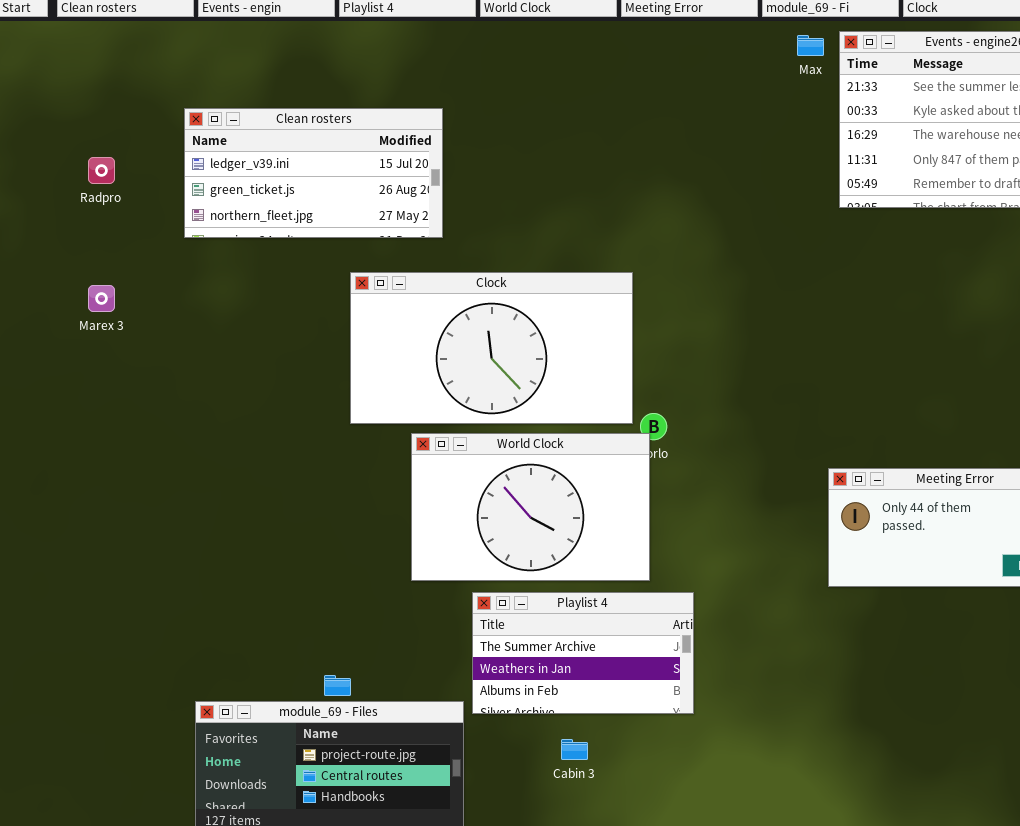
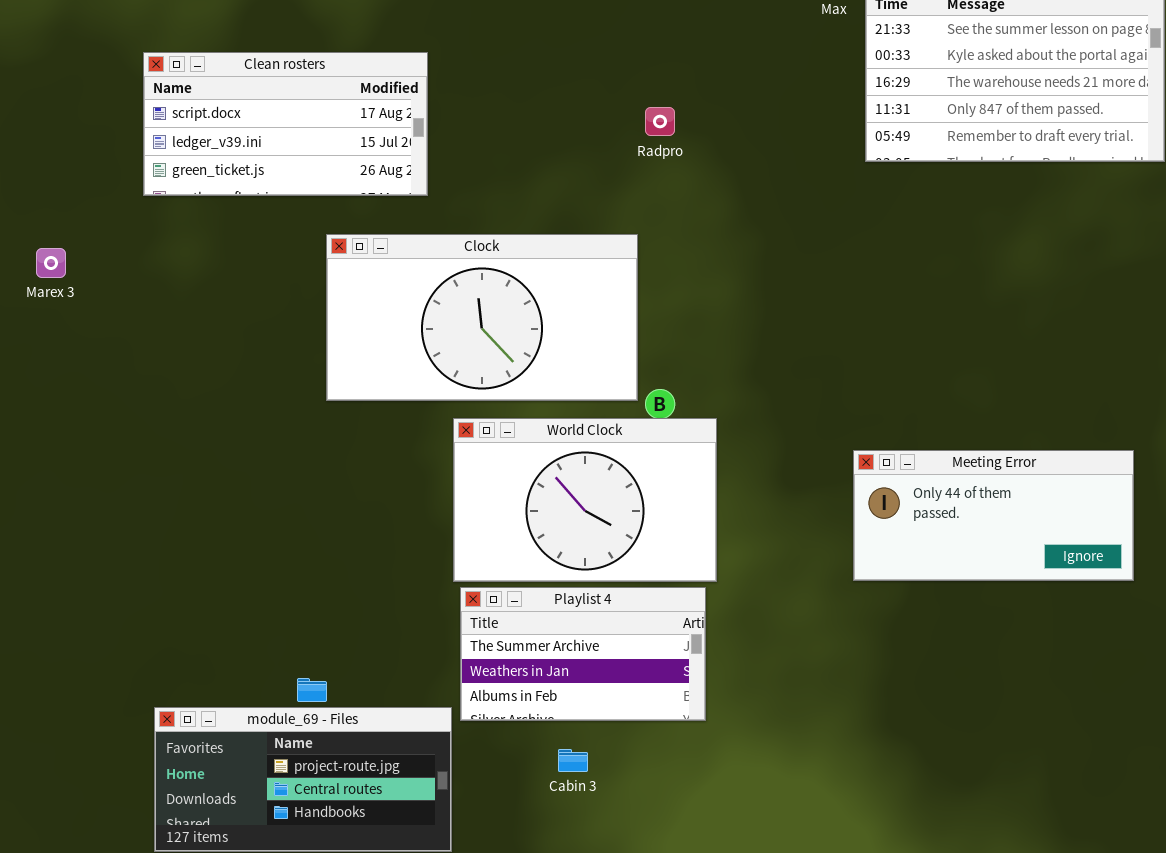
Clean rosters: [184,108,443,238] -> [143,52,428,196], scrolled up 1 row
Radpro: [88,157,115,184] -> [645,107,675,136], moved
World Clock: [411,433,650,581] -> [453,418,717,582], moved

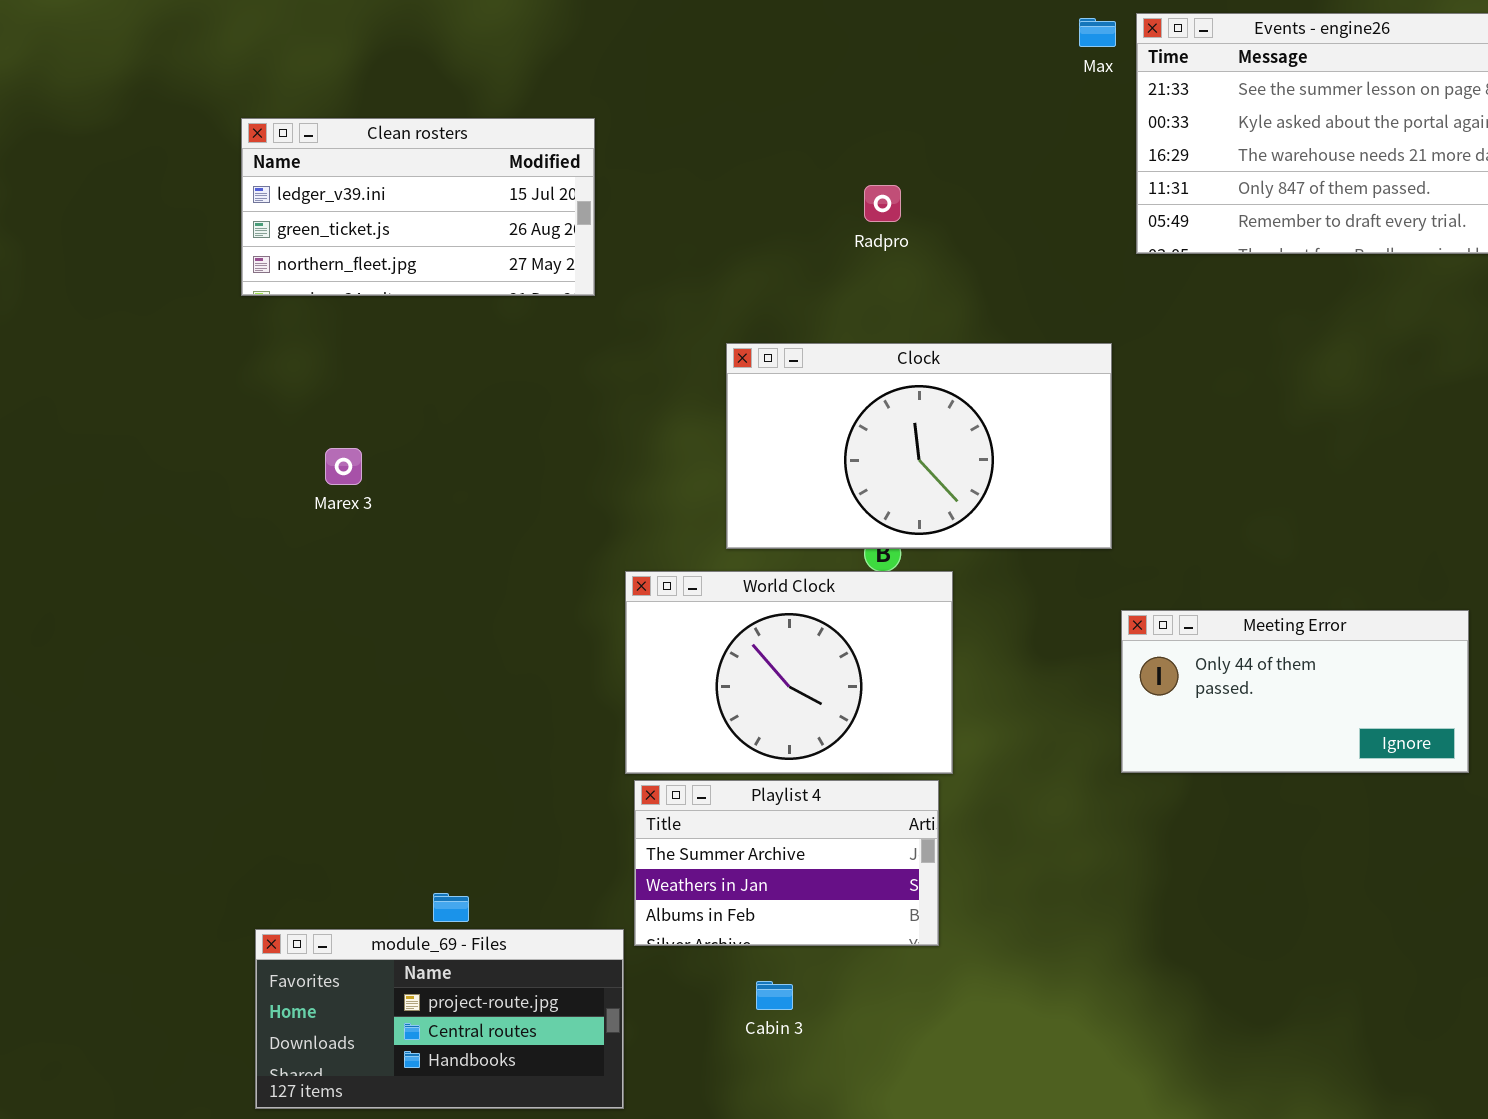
Clean rosters: [143,52,428,196] -> [241,118,595,296], scrolled down 1 row
Clock: [326,234,638,401] -> [726,343,1112,549], moved
Marex 3: [36,248,66,278] -> [325,448,362,485], moved

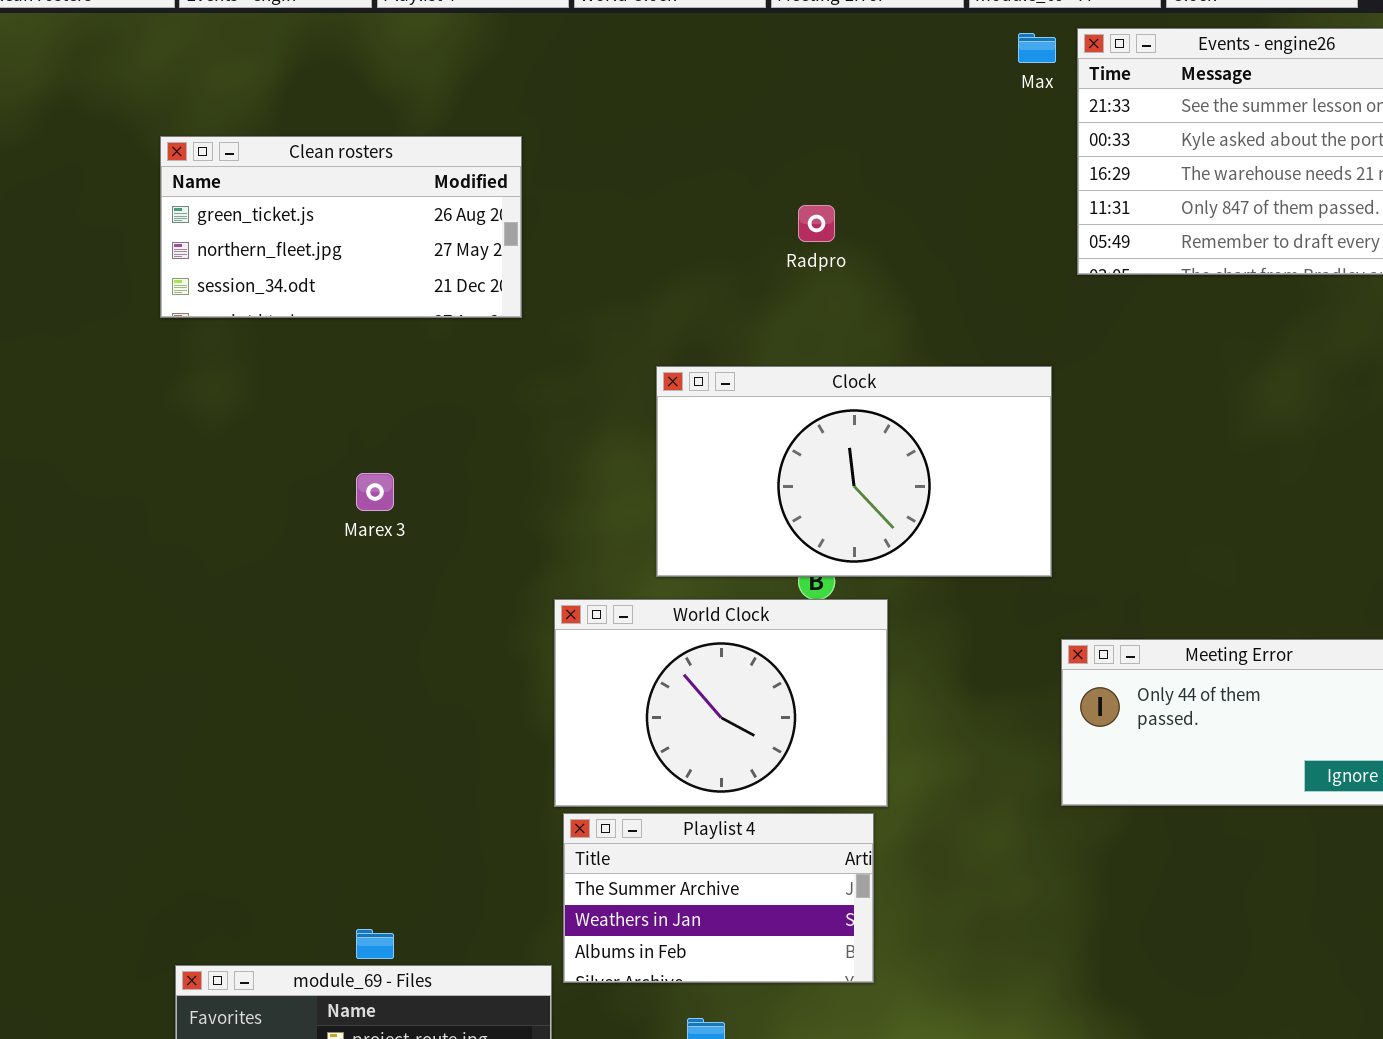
Clean rosters: [241,118,595,296] -> [160,136,522,318], scrolled down 1 row
Marex 3: [325,448,362,485] -> [356,473,394,511], moved

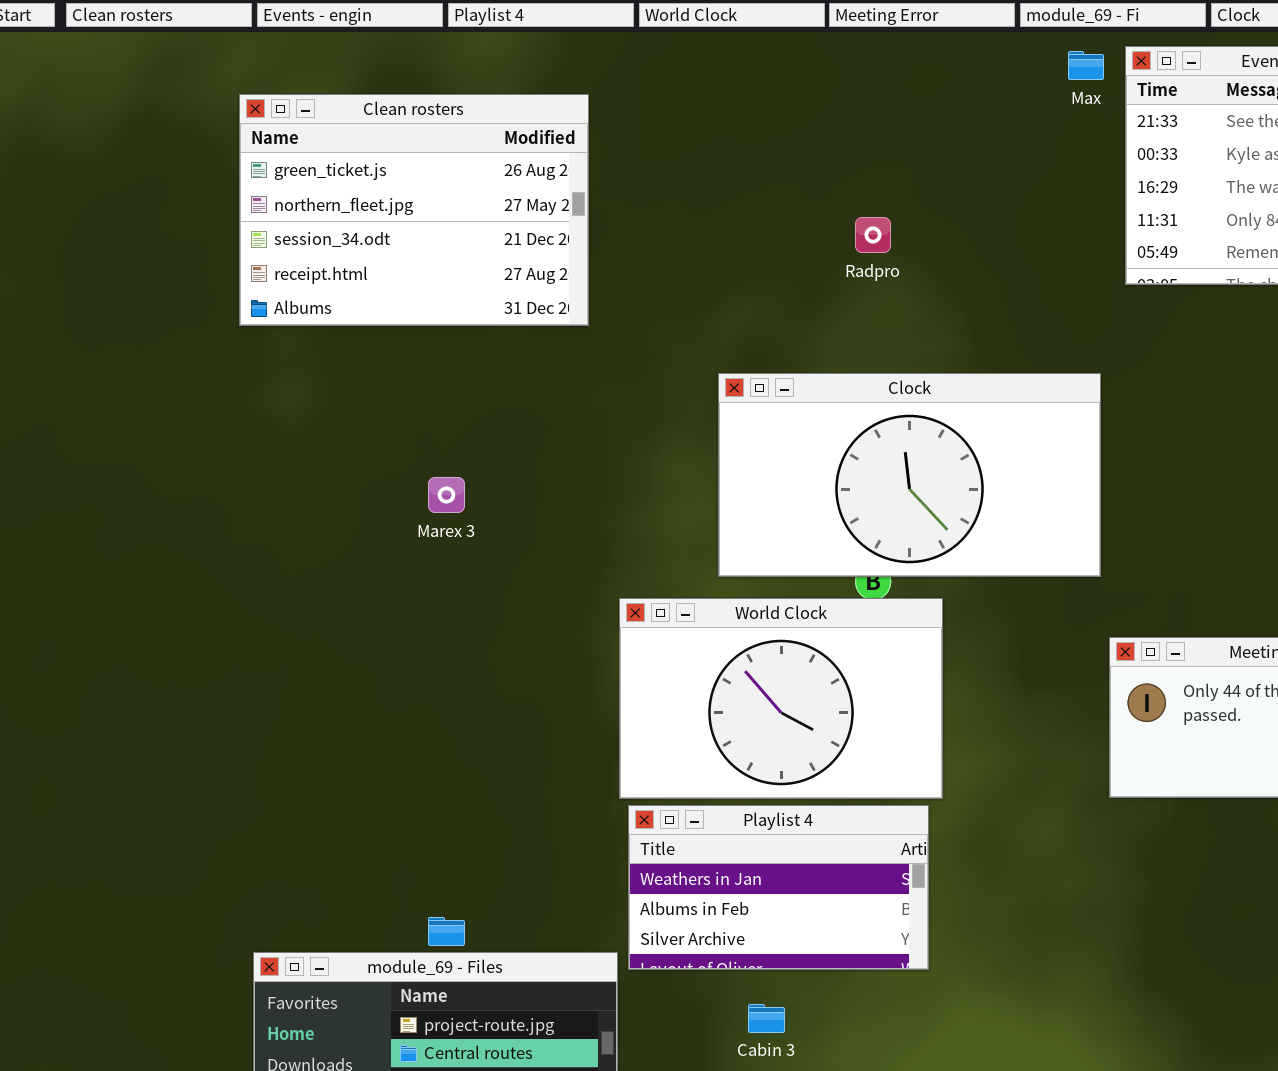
Clean rosters: [160,136,522,318] -> [239,94,589,326], resized
Playlist 4: [563,813,874,983] -> [628,805,929,970], scrolled down 1 row

